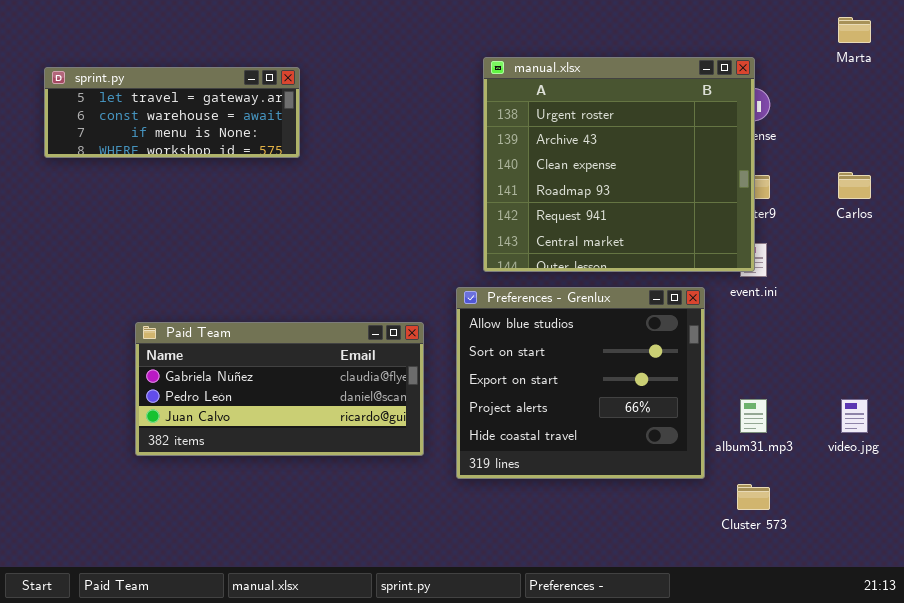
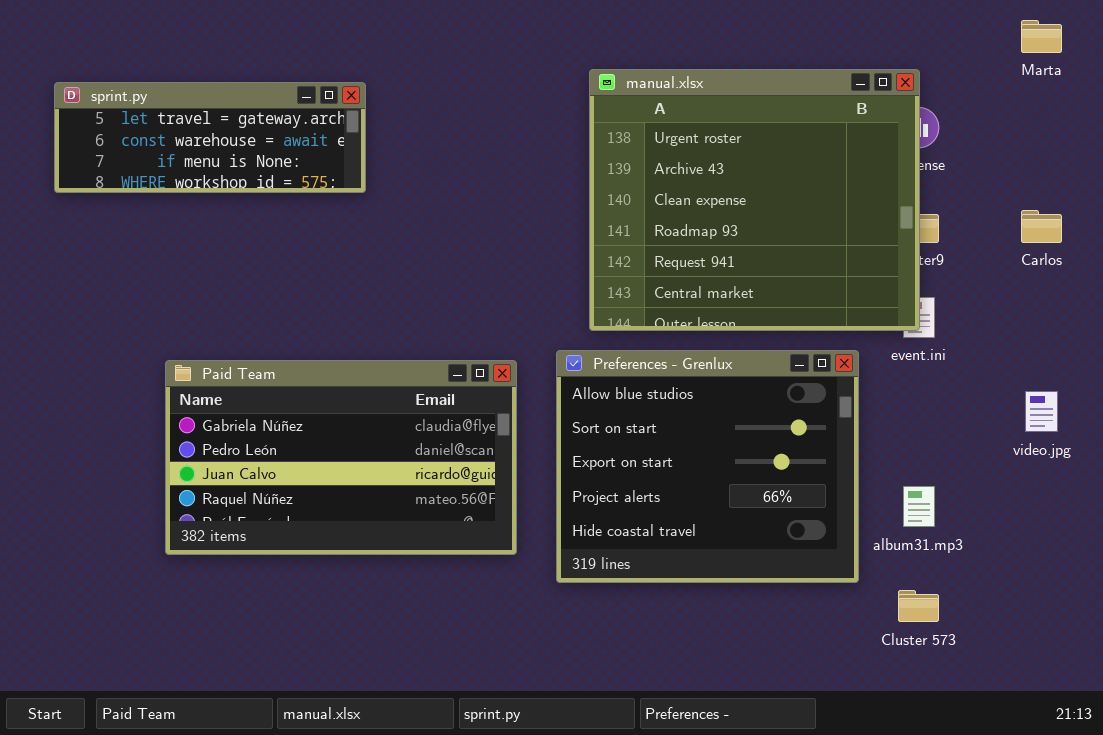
Paid Team: [135,322,424,456] -> [165,360,517,555], resized
video.jpg: [841,399,868,433] -> [1025,391,1058,432], moved

